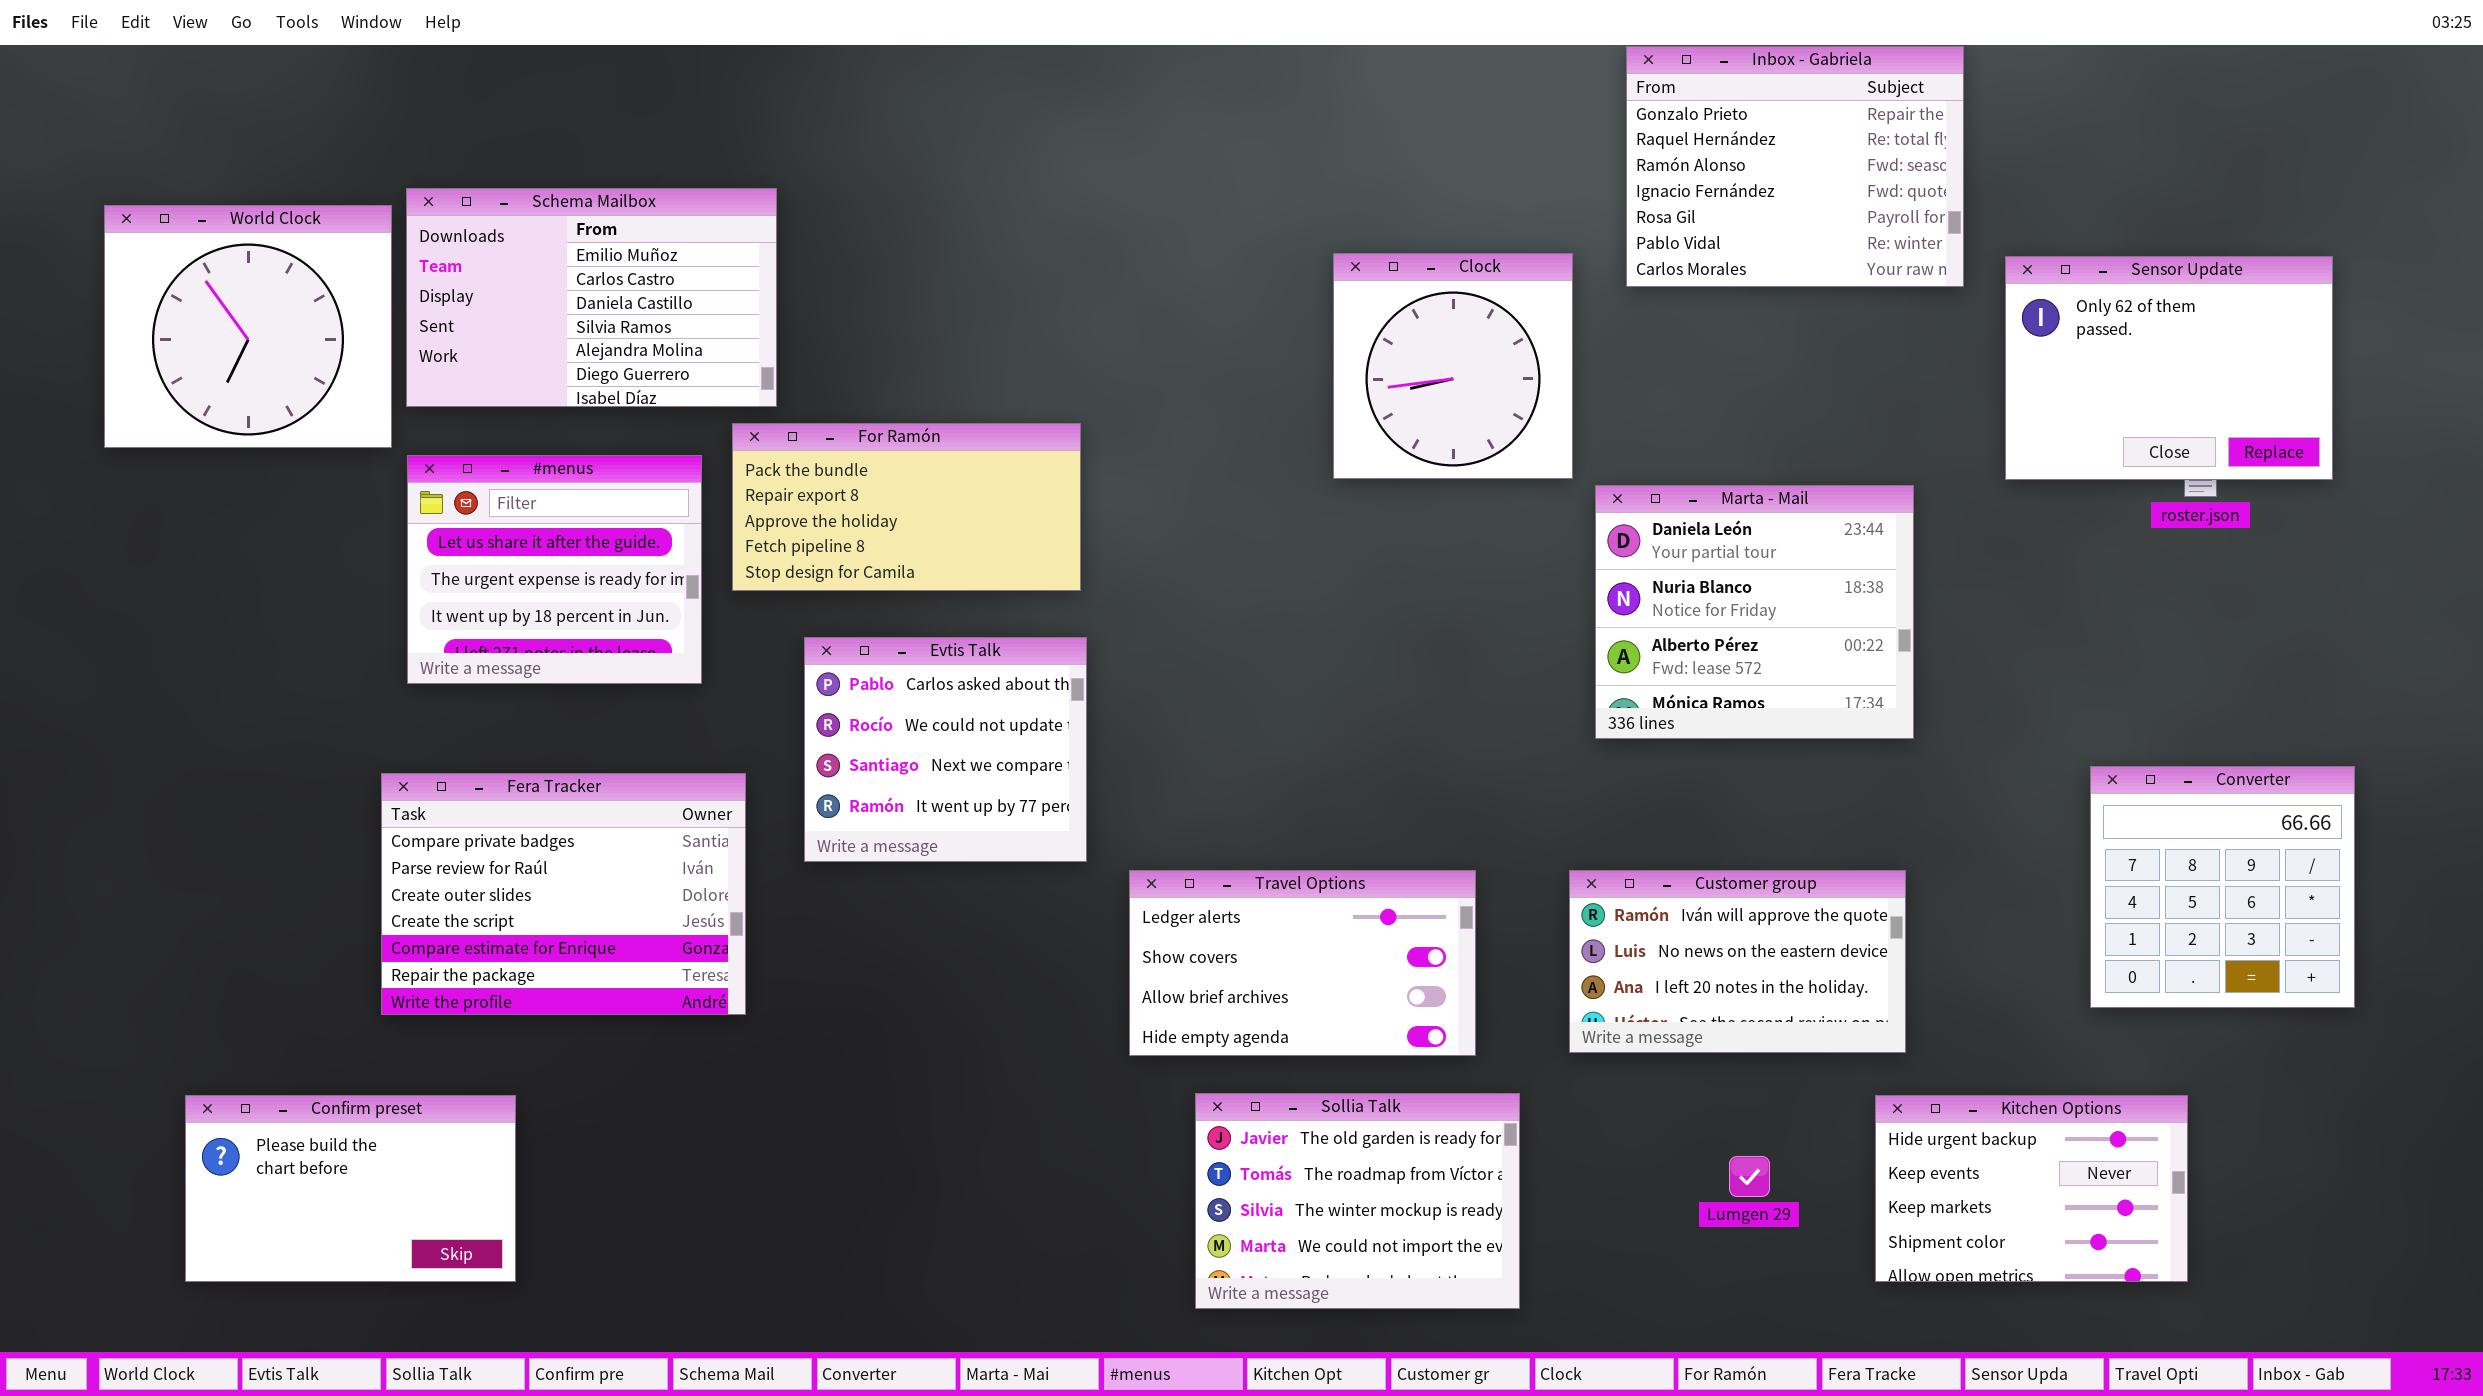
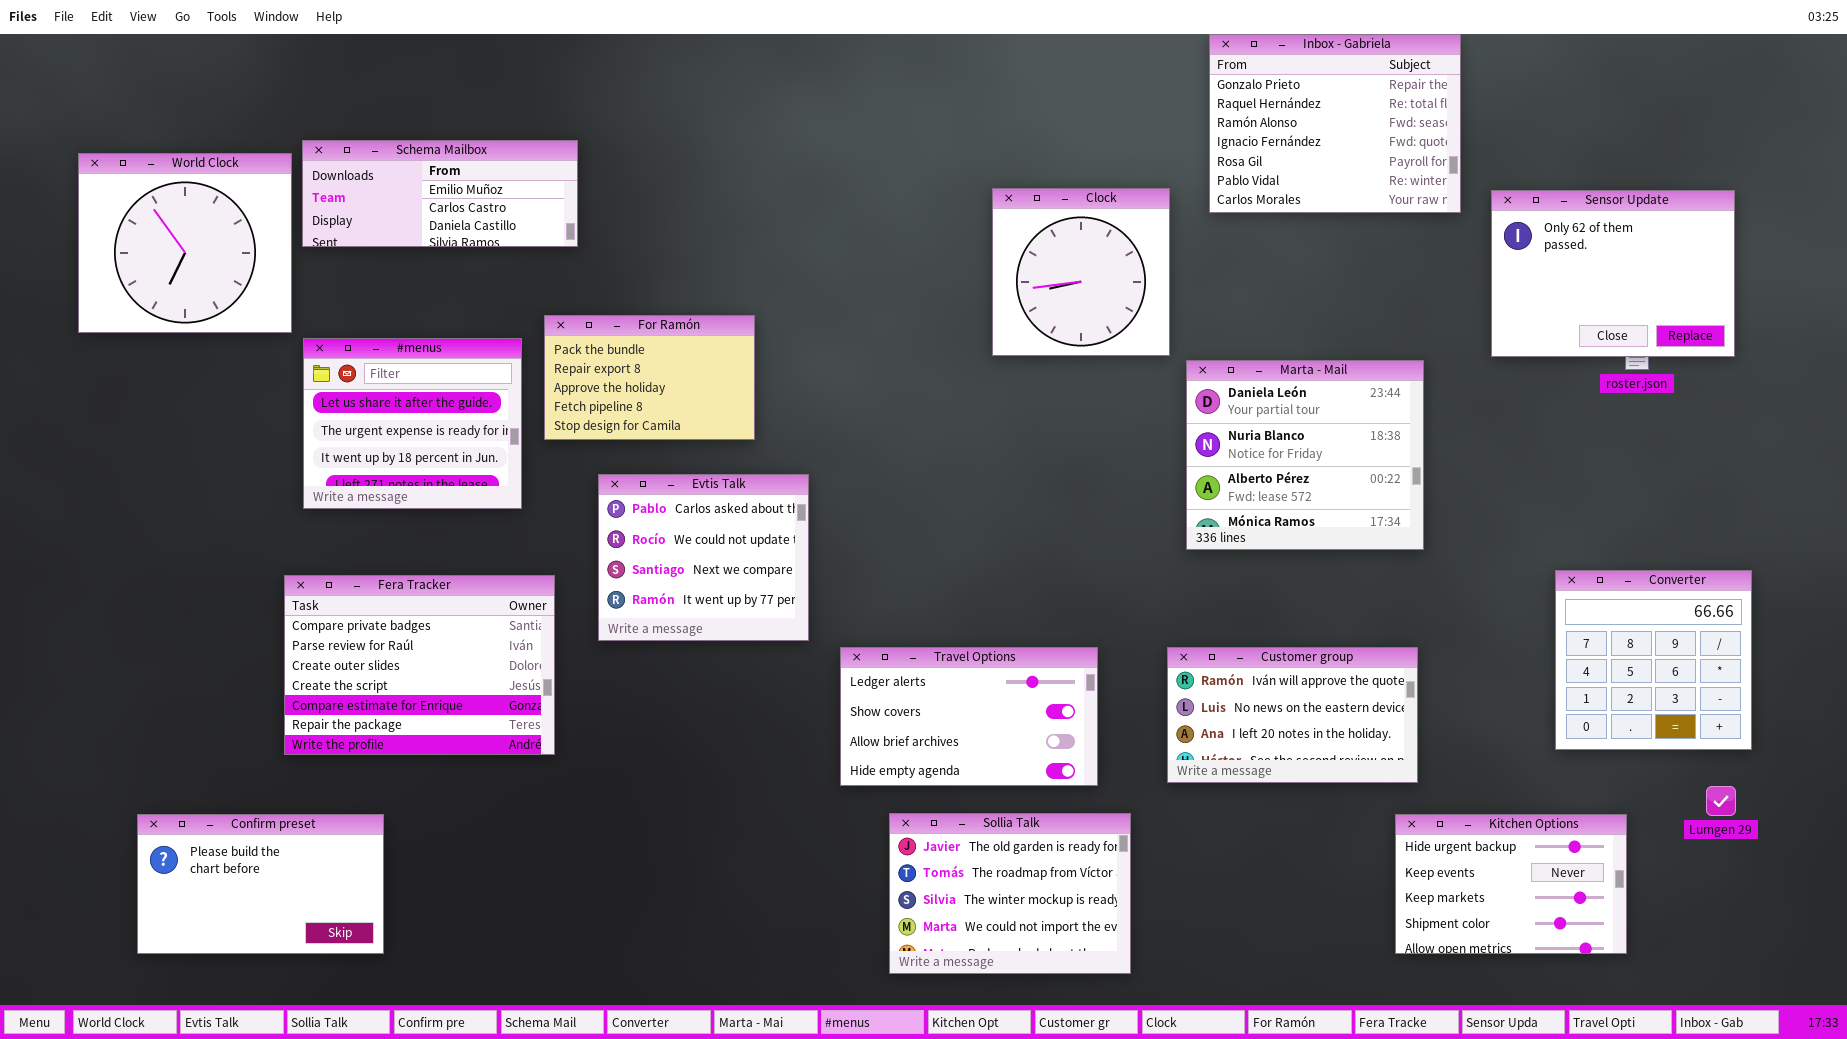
Schema Mailbox: [406,188,777,407] -> [302,140,578,247], resized
For Ramón: [732,423,1081,591] -> [544,315,755,440], resized
Lumgen 29: [1729,1156,1770,1197] -> [1706,786,1736,816], moved

